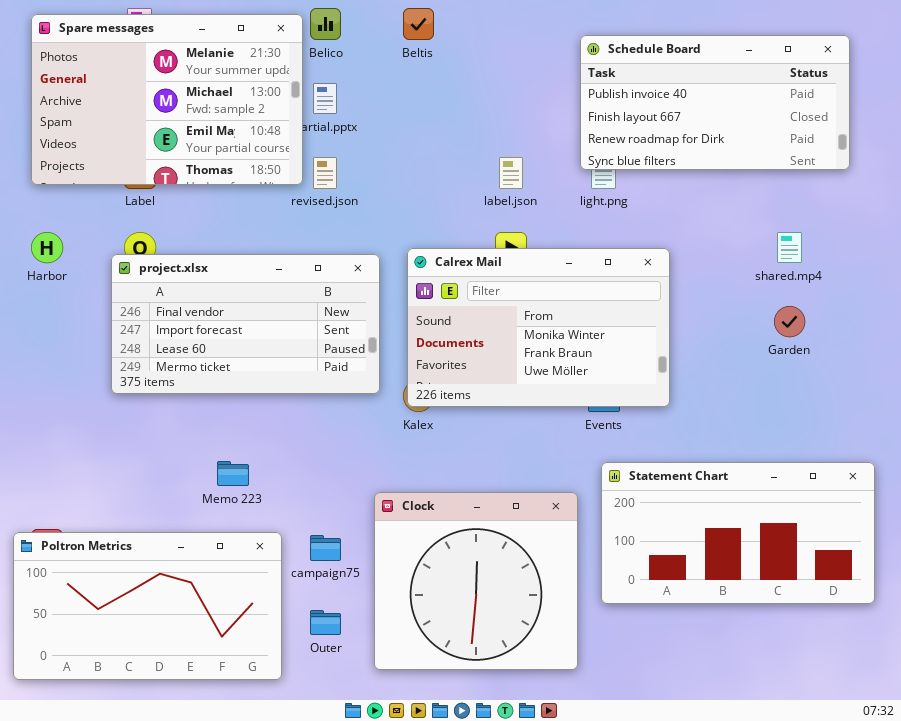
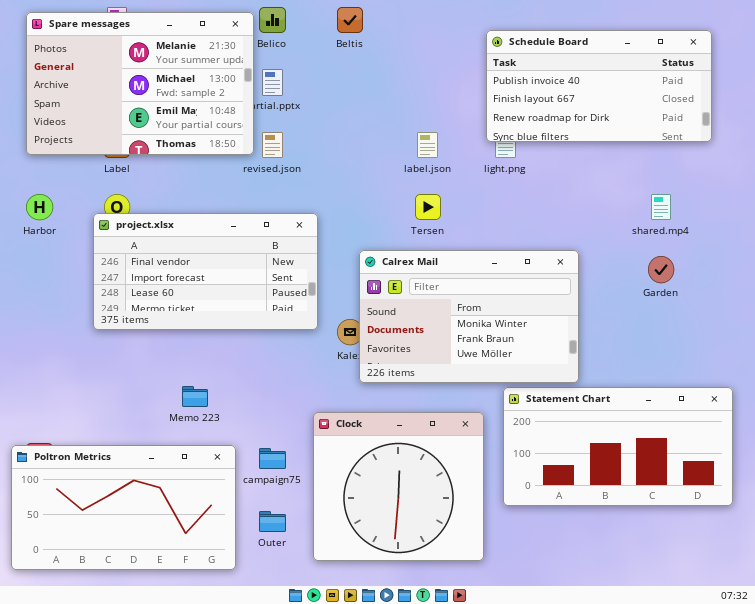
Calrex Mail: [407,248,670,407] -> [359,250,579,383], moved

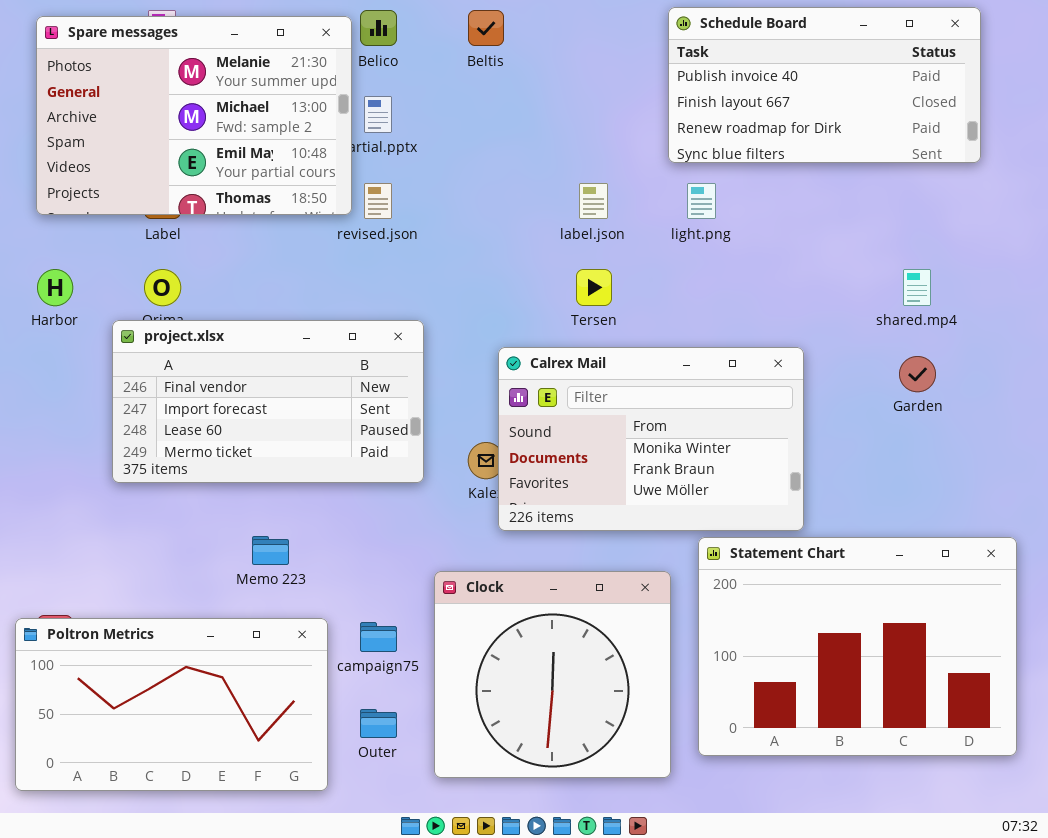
Schedule Board: [486,30,712,142] -> [668,7,981,163], moved
project.xlsx: [93,213,318,330] -> [112,320,424,483], moved
Statement Chart: [503,387,733,506] -> [698,537,1017,756], resized

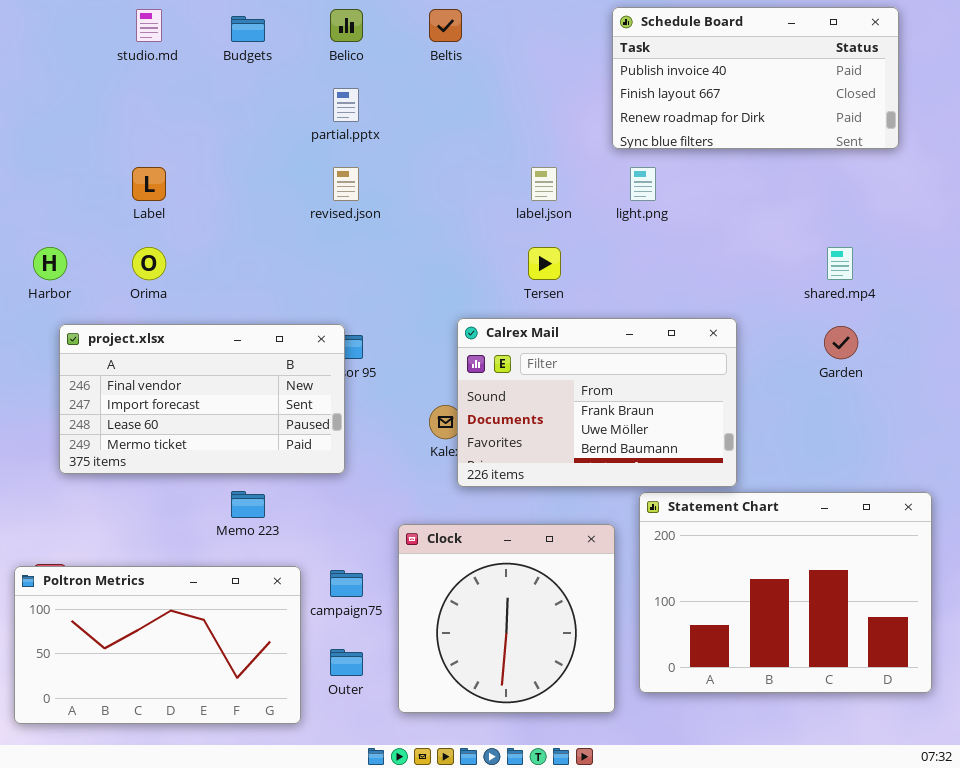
Spare messages: [36,16,352,215] -> none, closed
project.xlsx: [112,320,424,483] -> [59,324,345,474], moved
Calrex Mail: [498,347,804,531] -> [457,318,737,487], scrolled down 1 row

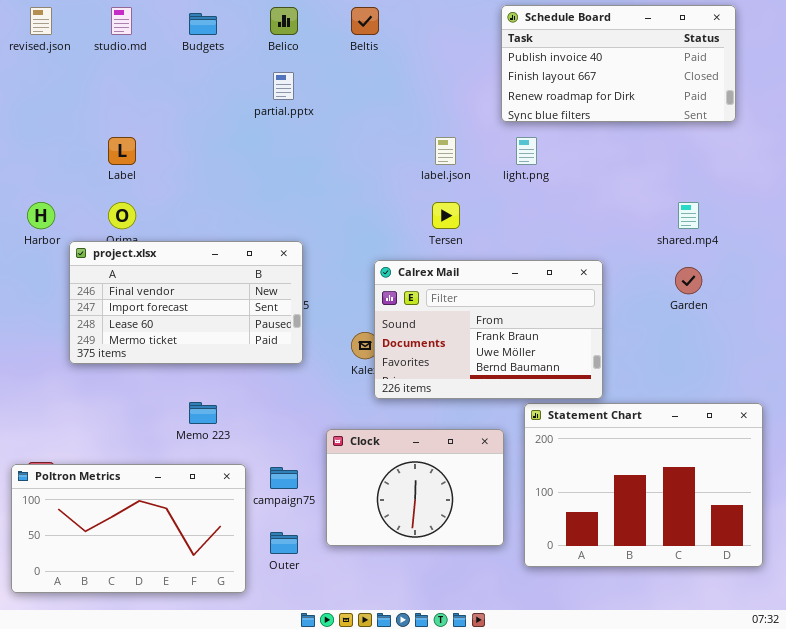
revised.json: [333,167,359,201] -> [30,7,52,35], moved
project.xlsx: [59,324,345,474] -> [69,241,303,364], moved
Clock: [398,524,615,713] -> [326,429,504,546], resized

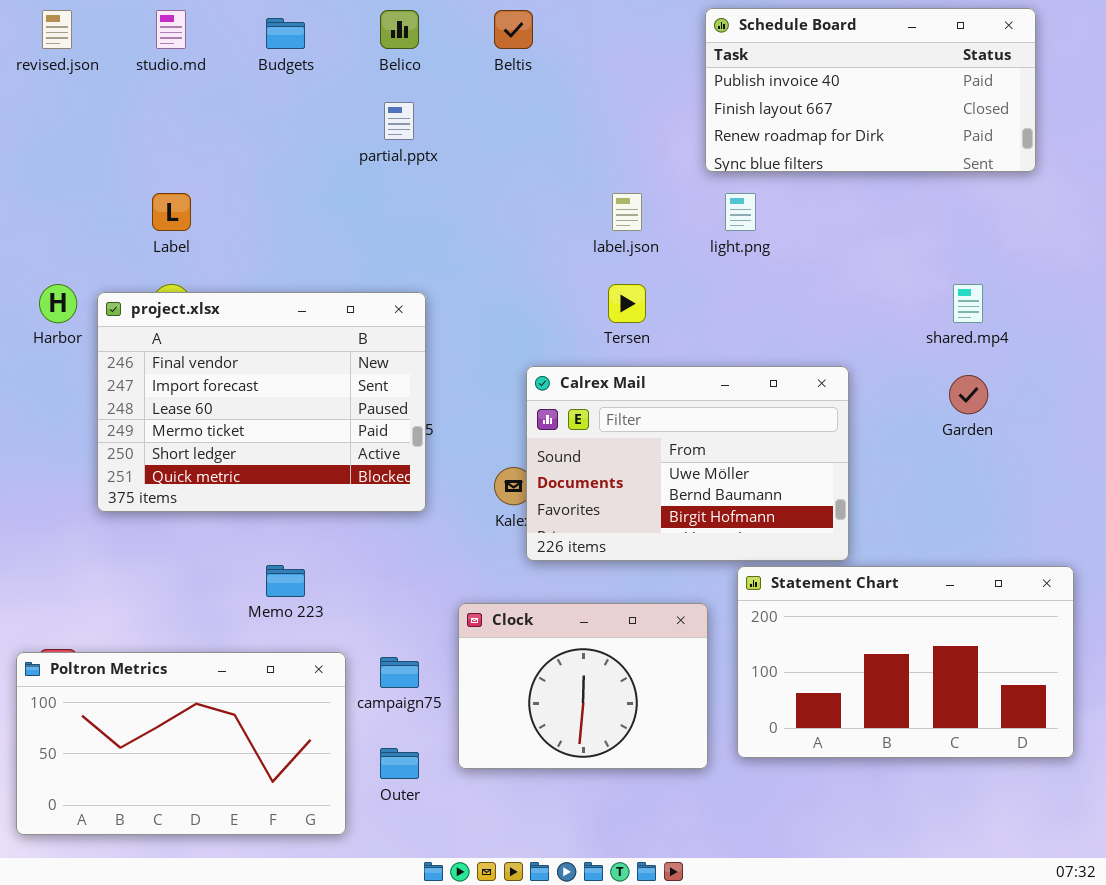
project.xlsx: [69,241,303,364] -> [97,292,426,512], resized
Calrex Mail: [374,260,603,399] -> [526,366,849,561], scrolled down 1 row
Statement Chart: [524,403,763,567] -> [737,566,1074,758], resized

